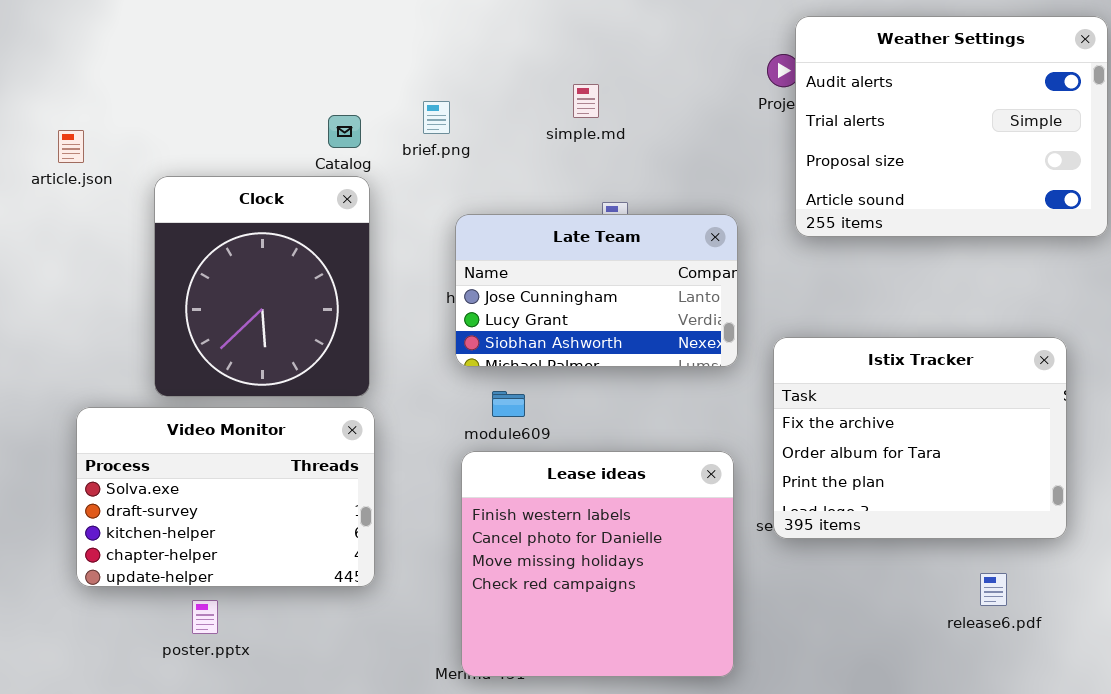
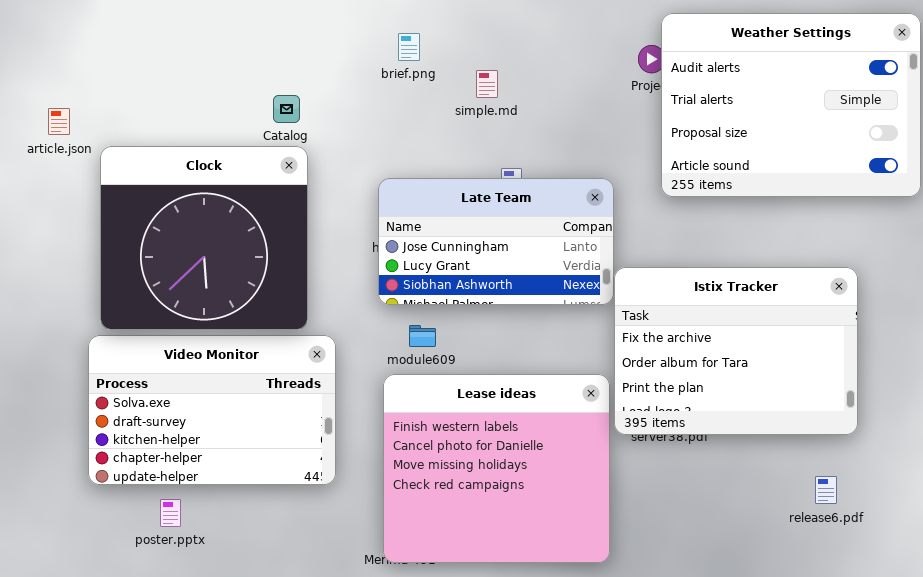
brief.png: [423,101,450,134] -> [398,33,420,61], moved
Clock: [154,176,370,397] -> [100,146,308,330], resized
Istix Tracker: [773,337,1067,539] -> [614,267,858,435], moved
Video Monitor: [76,407,375,587] -> [88,335,336,485], moved

